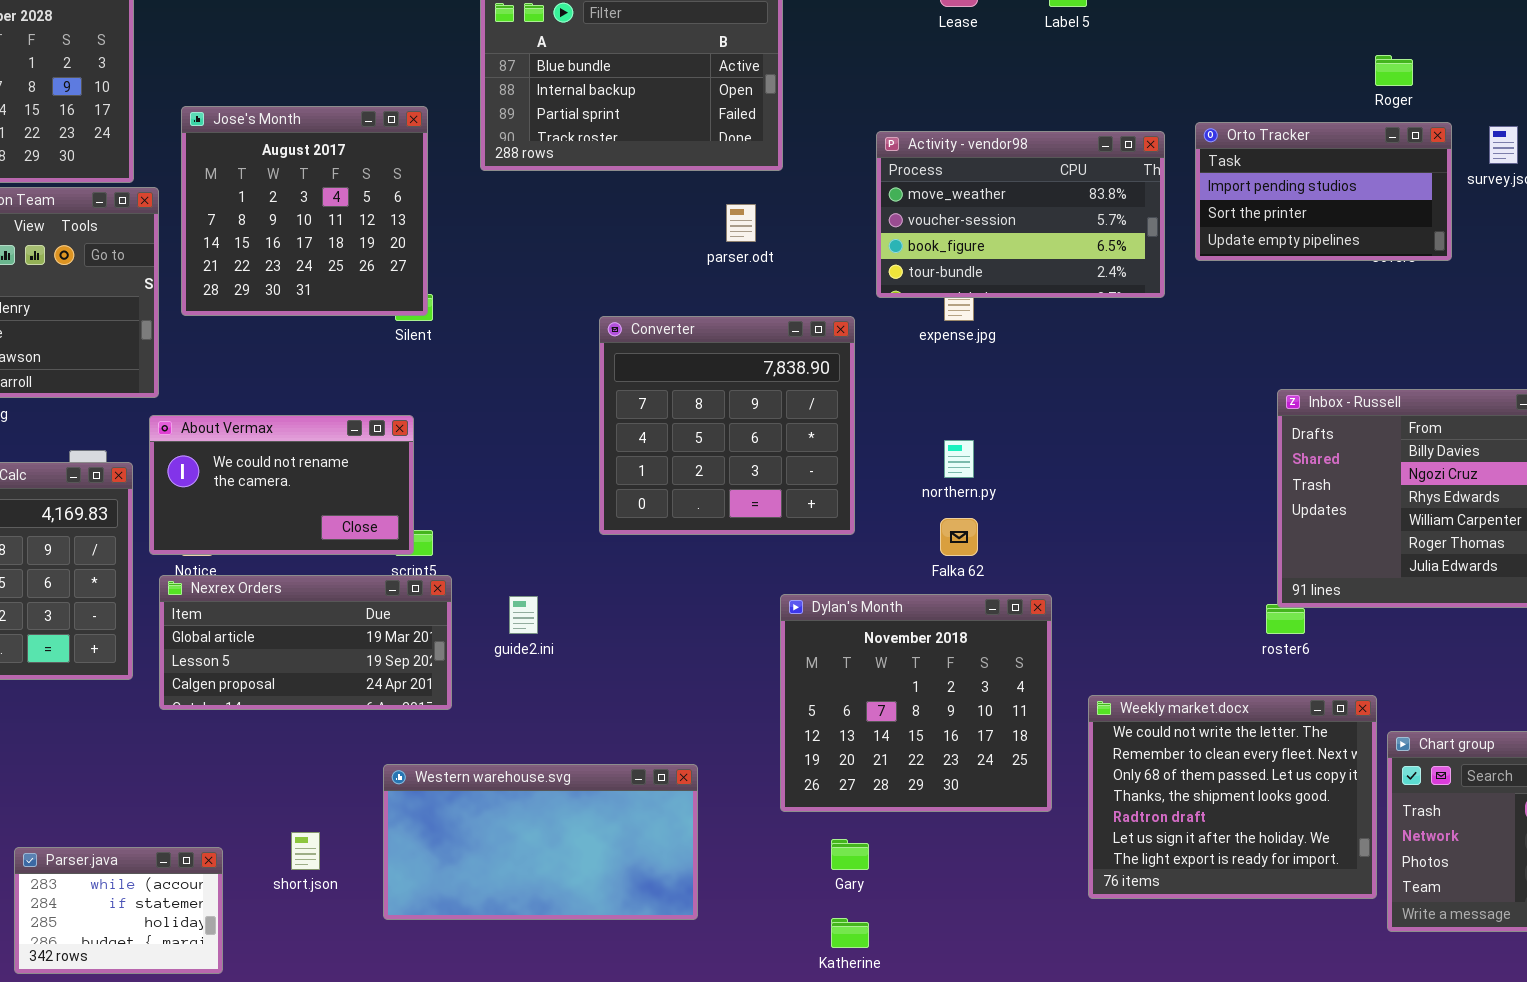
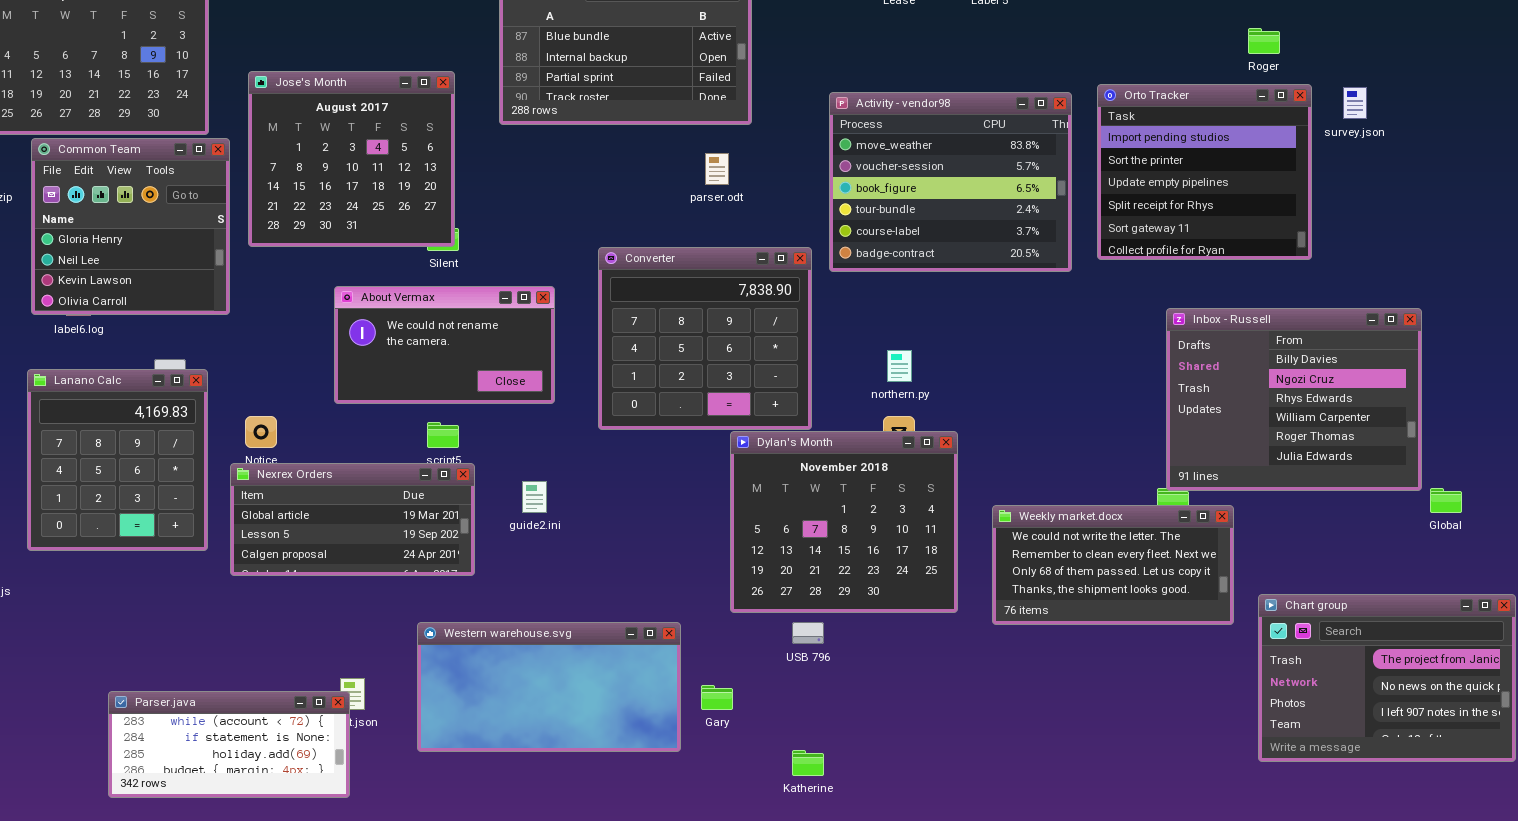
Orto Tracker: [1195,122,1452,261] -> [1097,84,1312,260], resized
Activity - vendor98: [876,131,1165,298] -> [829,92,1072,272], resized
About Vermax: [149,415,414,555] -> [334,286,555,404], moved
Dylan's Month: [780,594,1052,812] -> [730,431,958,613], moved
Weekly market.docx: [1088,695,1377,899] -> [992,505,1234,625], moved, resized
Gary: [831,839,869,870] -> [701,685,733,710], moved
Parser.java: [14,847,223,974] -> [108,691,350,798], resized

